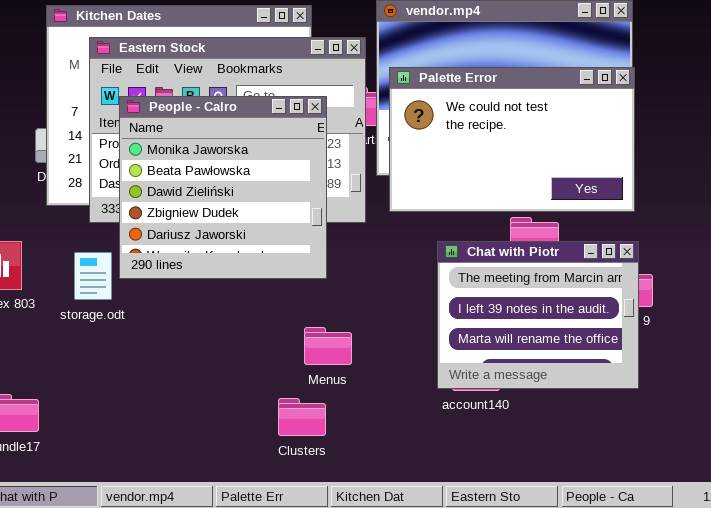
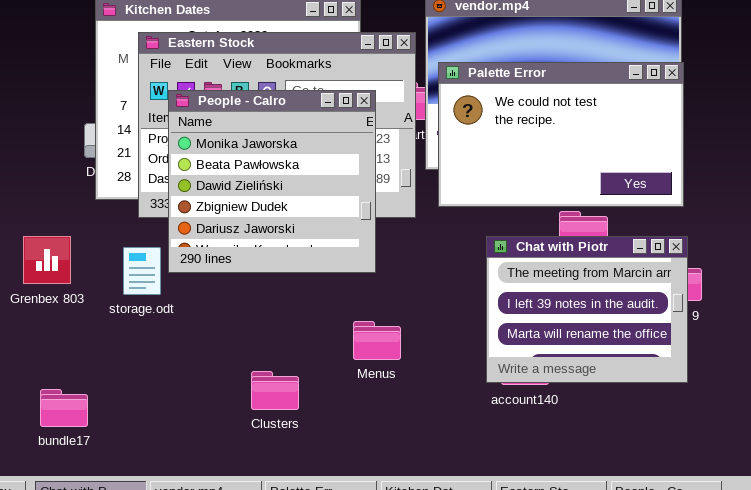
Clusters: [278,398,326,436] -> [251,371,299,410], moved

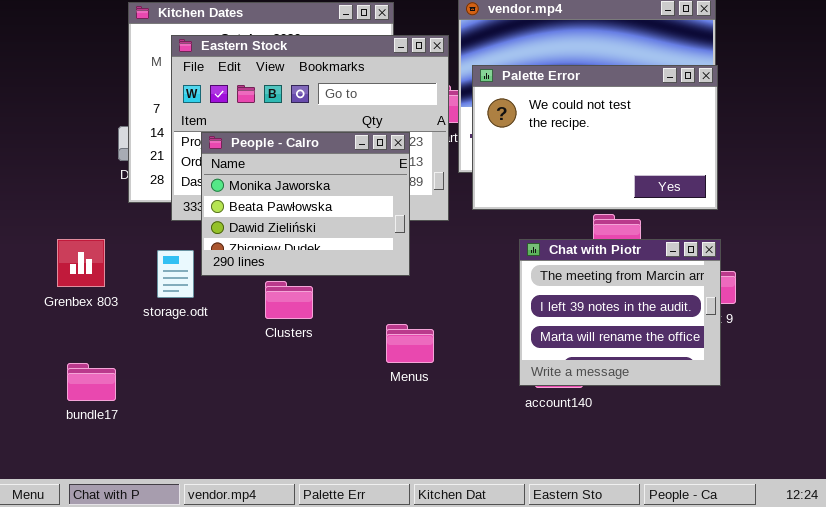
People - Calro: [168,90,376,273] -> [201,132,410,276], resized
Clusters: [251,371,299,410] -> [265,281,313,319], moved
bundle17: [40,389,88,427] -> [67,363,116,401], moved

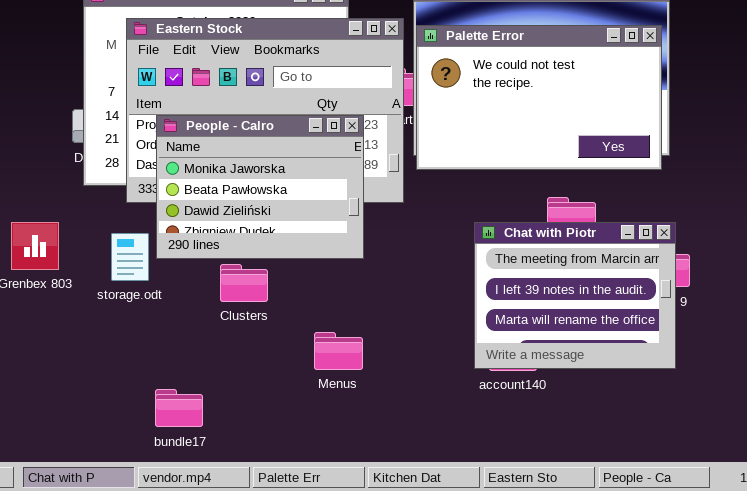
Palette Error: [472,65,718,210] -> [416,25,662,170], moved
Menus: [386,324,434,363] -> [314,332,363,370], moved
bundle17: [67,363,116,401] -> [155,389,203,427], moved

